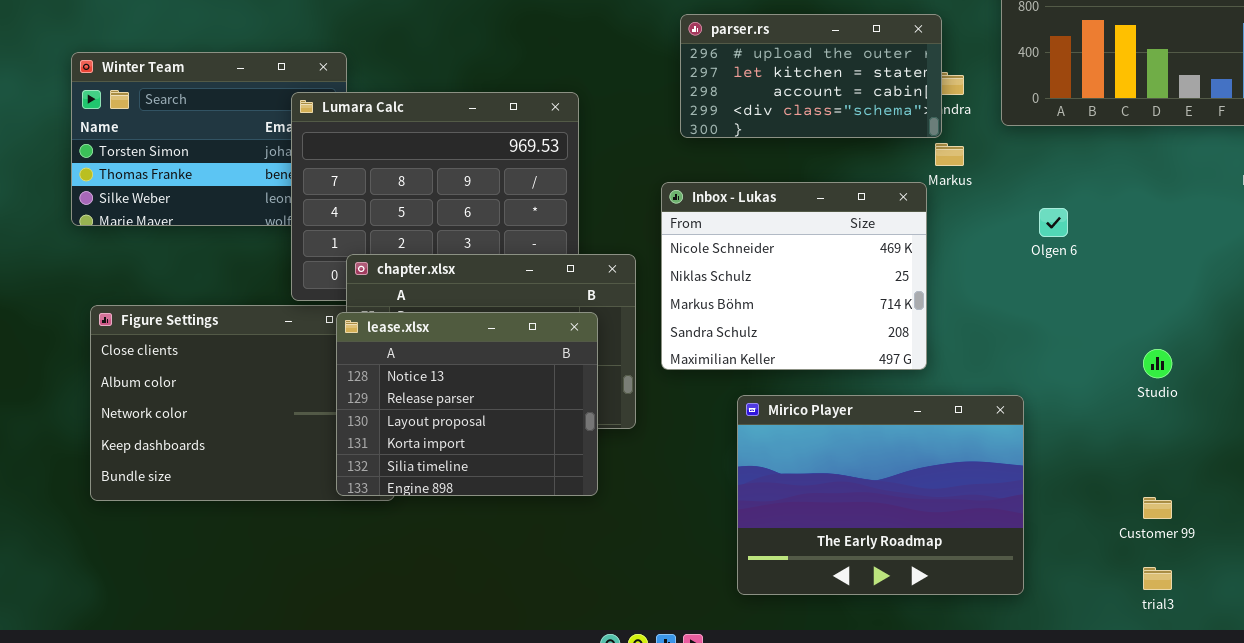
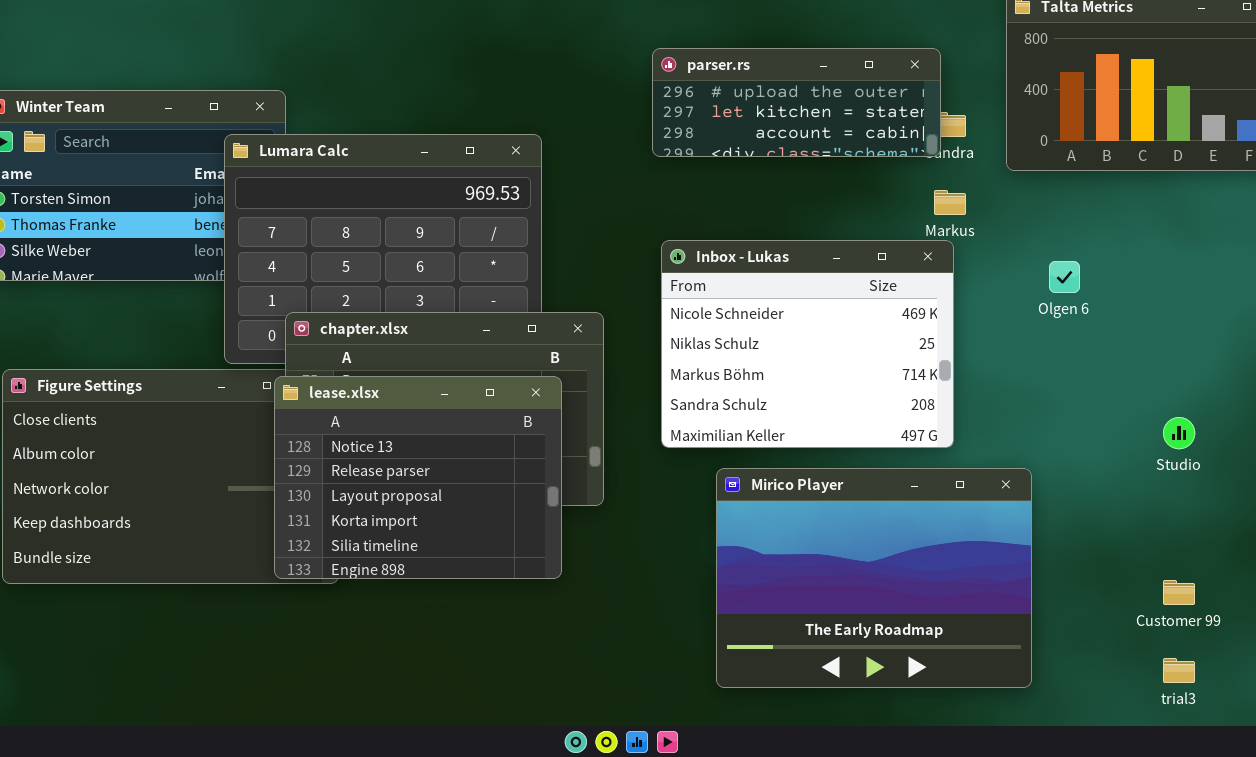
parser.rs: [680,14,942,138] -> [652,48,941,157], resized
Inbox - Lukas: [661,182,927,370] -> [661,240,954,448], moved

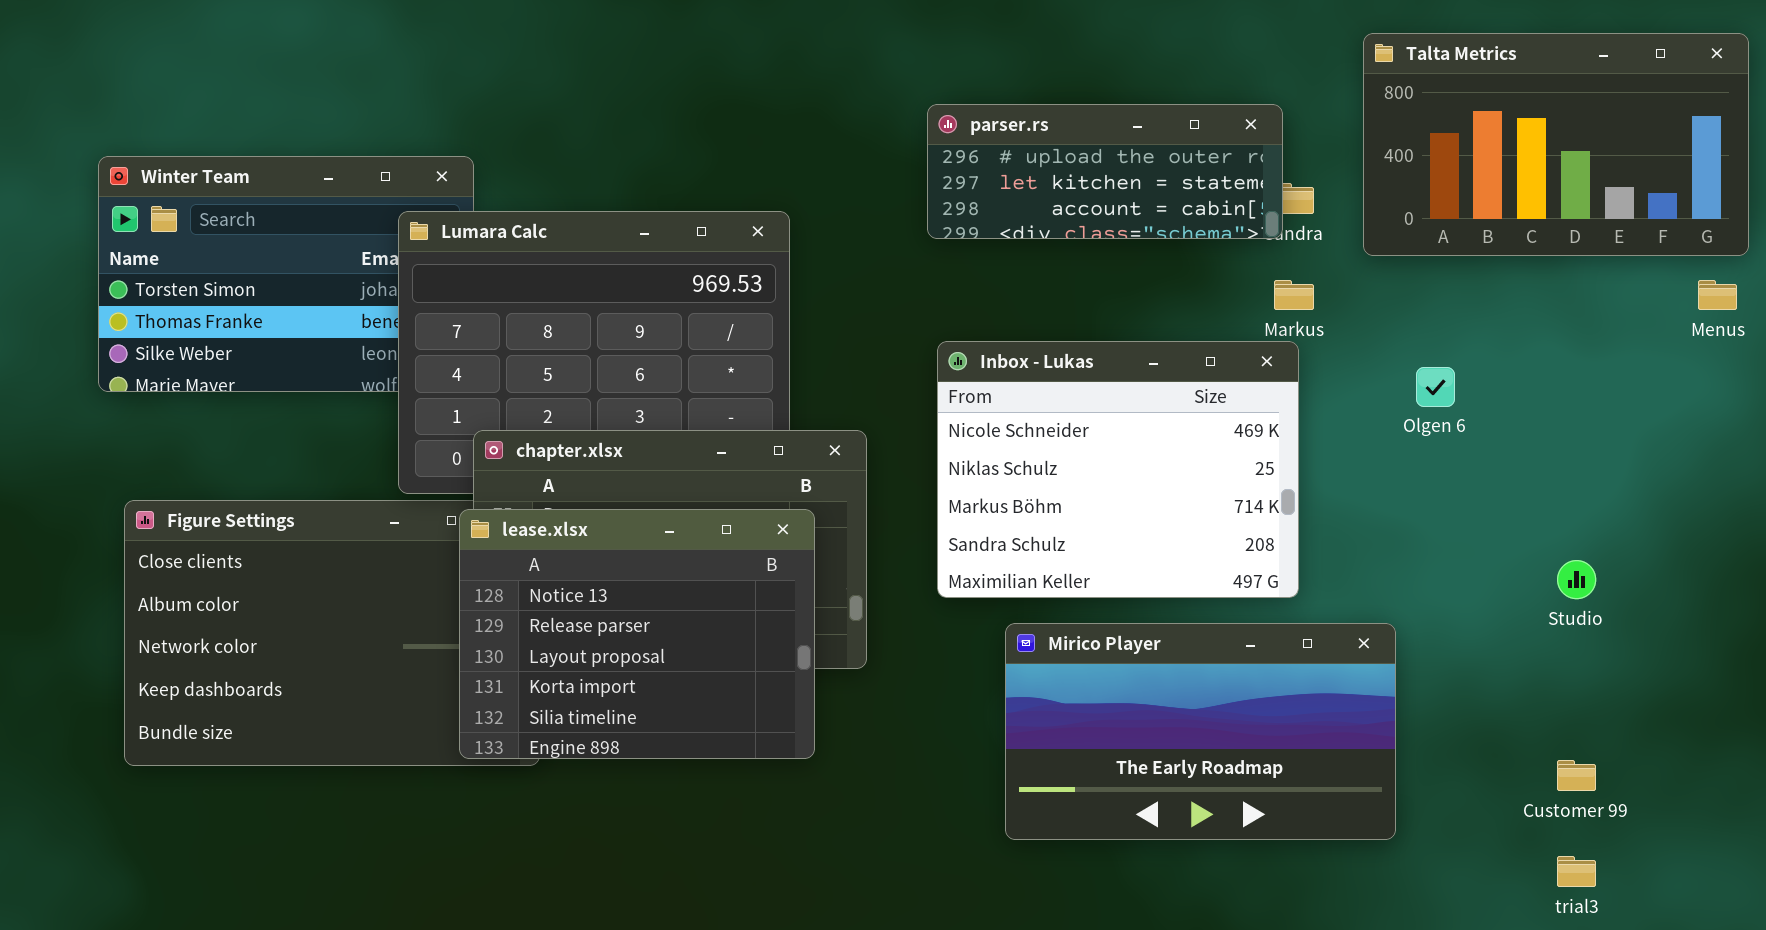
Mirico Player: [716,468,1032,688] -> [1005,623,1396,840], resized

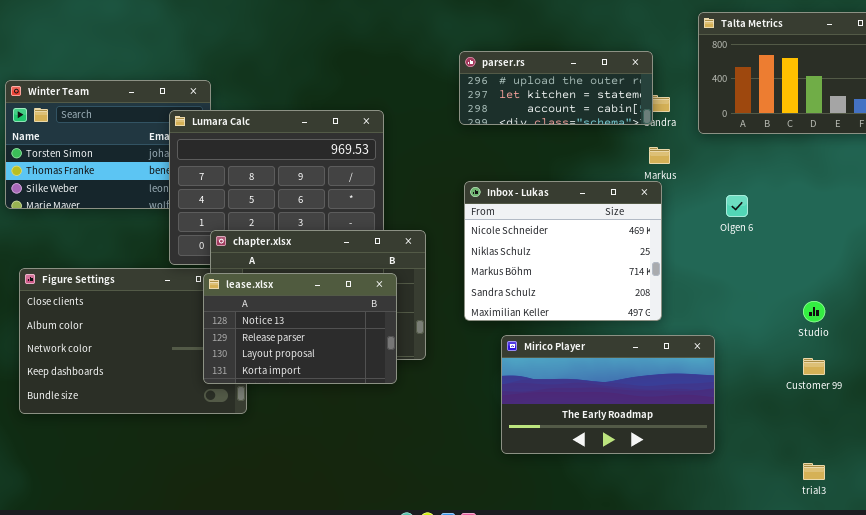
lease.xlsx: [459,509,815,759] -> [203,273,397,384], resized
Customer 99: [1557,760,1596,791] -> [803,358,825,375], moved

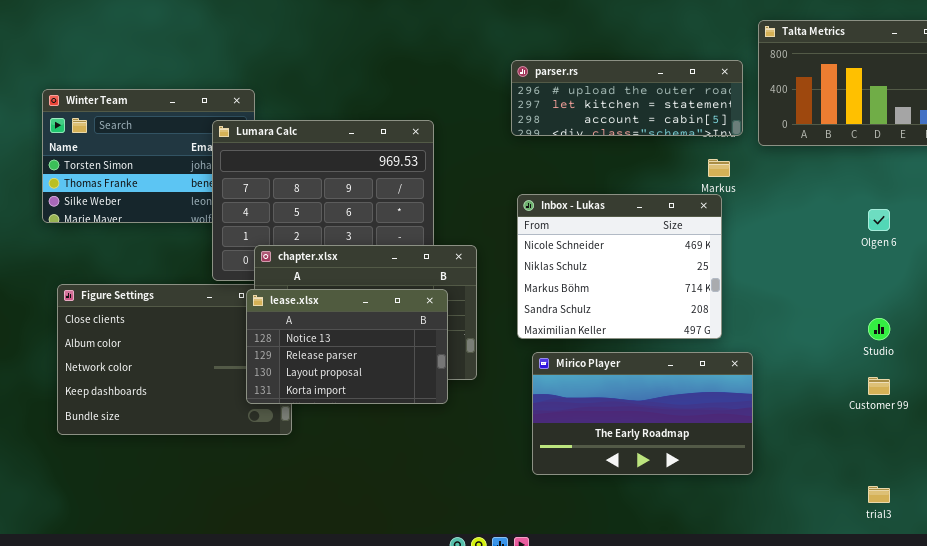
parser.rs: [459,51,653,125] -> [511,60,743,136], resized
Olgen 6: [726,195,748,217] -> [868,209,890,231], moved
Mirico Player: [501,335,715,454] -> [532,352,753,475], moved

